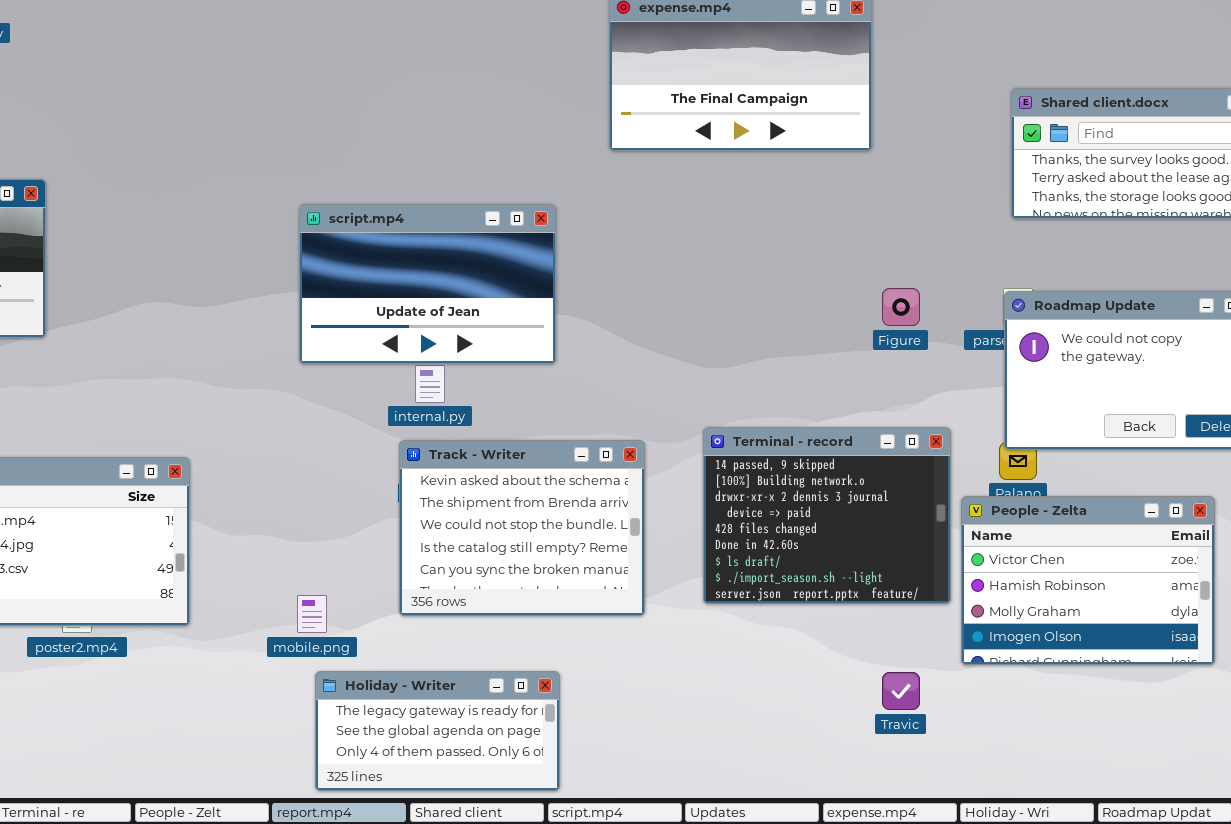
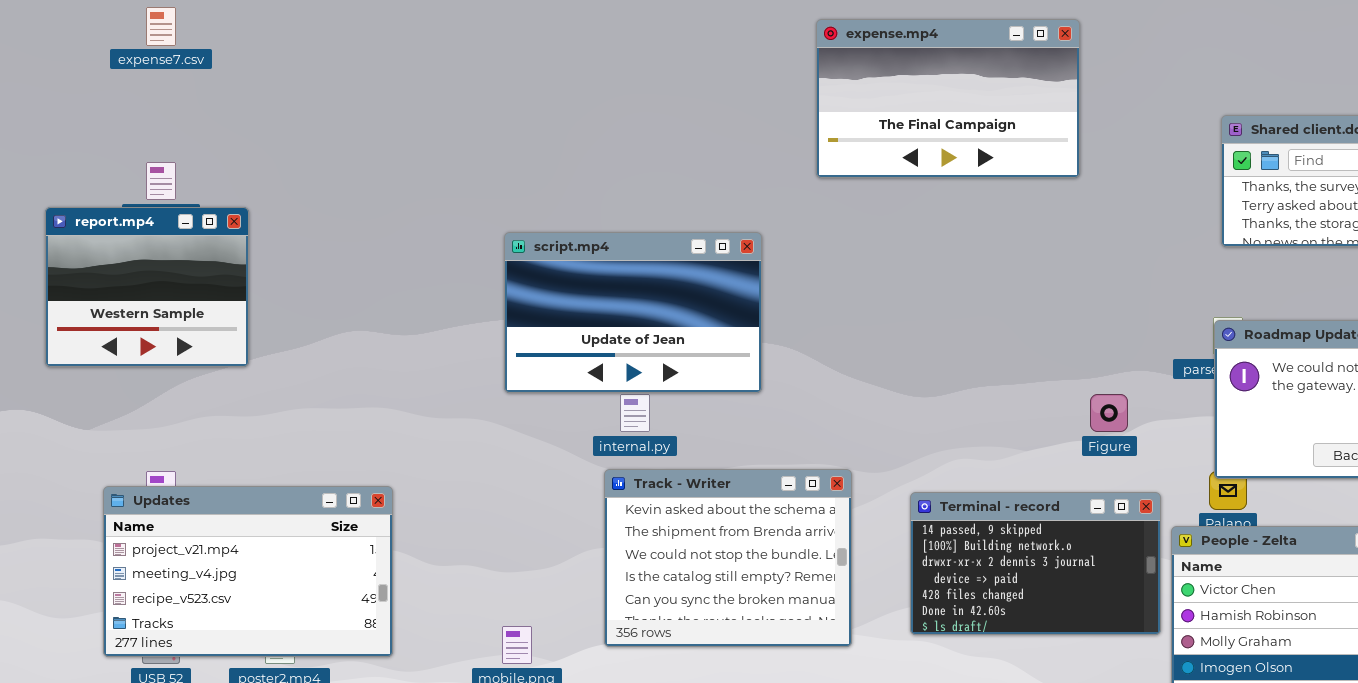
Figure: [882,288,920,326] -> [1090,394,1128,432], moved
Terminal - record: [703,427,951,604] -> [910,492,1161,635], resized

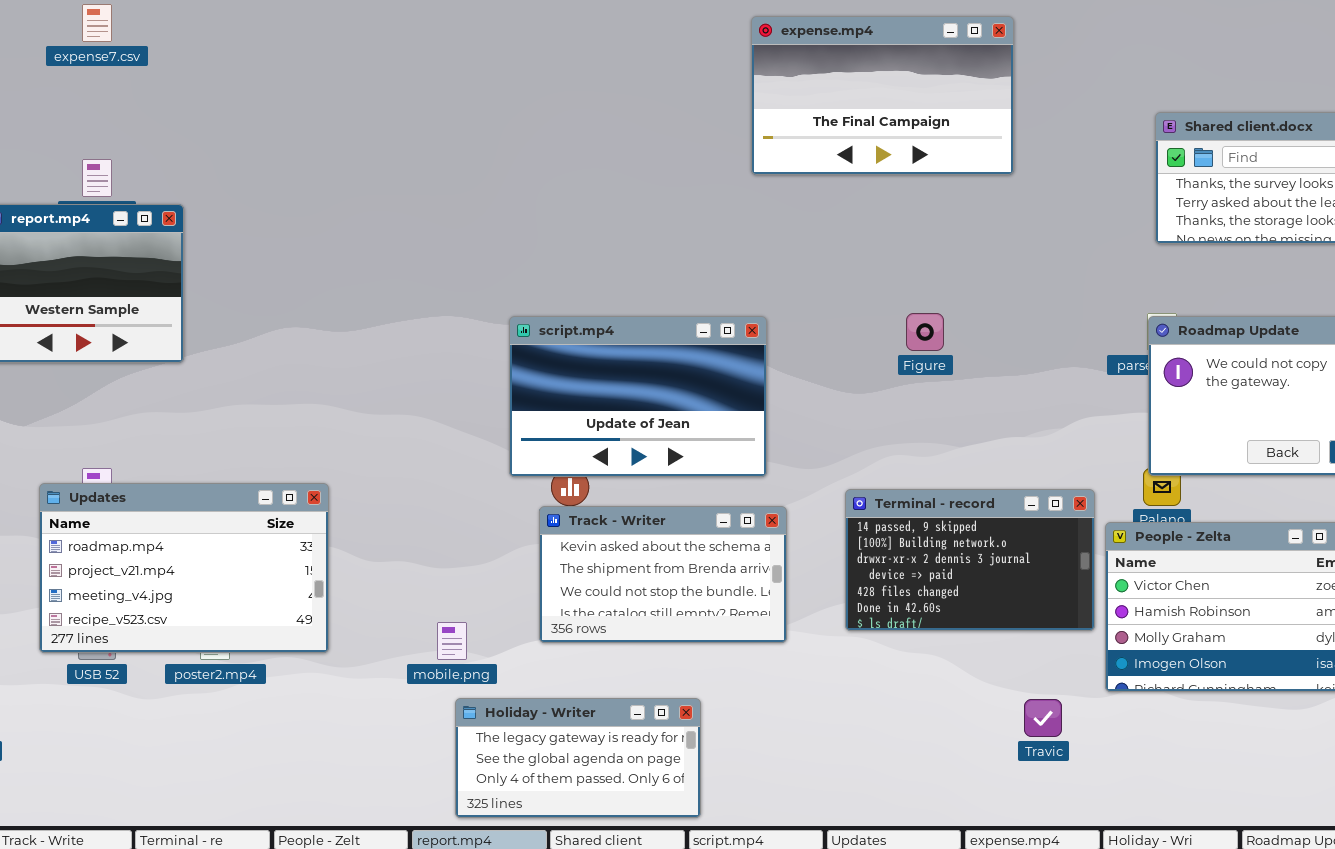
script.mp4: [504,232,762,393] -> [509,316,767,477], moved
Figure: [1090,394,1128,432] -> [906,313,944,351], moved
Track - Writer: [604,469,852,647] -> [539,506,787,643], resized
Updates: [103,486,393,657] -> [39,483,329,653], scrolled up 1 row

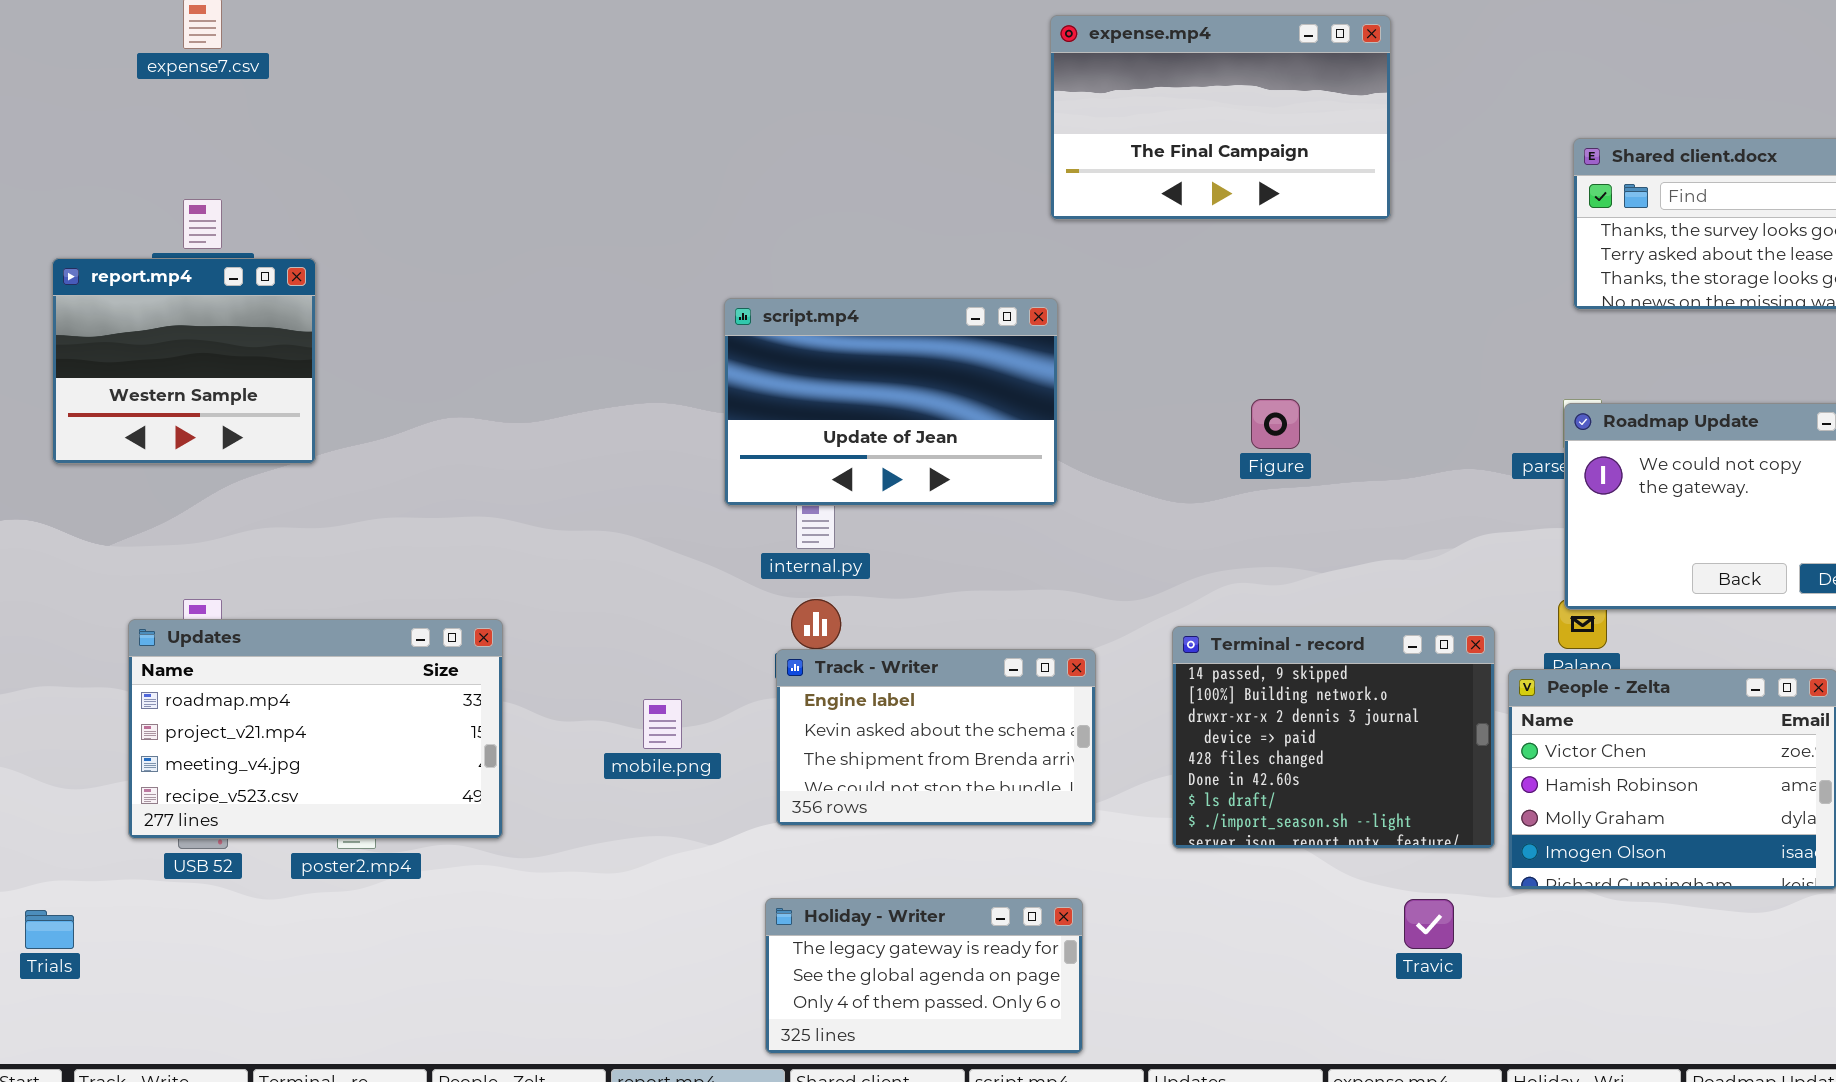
script.mp4: [509,316,767,477] -> [724,298,1058,506], moved
Terminal - record: [845,489,1095,631] -> [1172,626,1495,849], resized
Track - Writer: [539,506,787,643] -> [776,649,1096,826], scrolled up 1 row
mobile.png: [437,622,467,660] -> [643,699,682,749], moved
Holiday - Writer: [455,698,701,818] -> [765,898,1083,1054], moved

